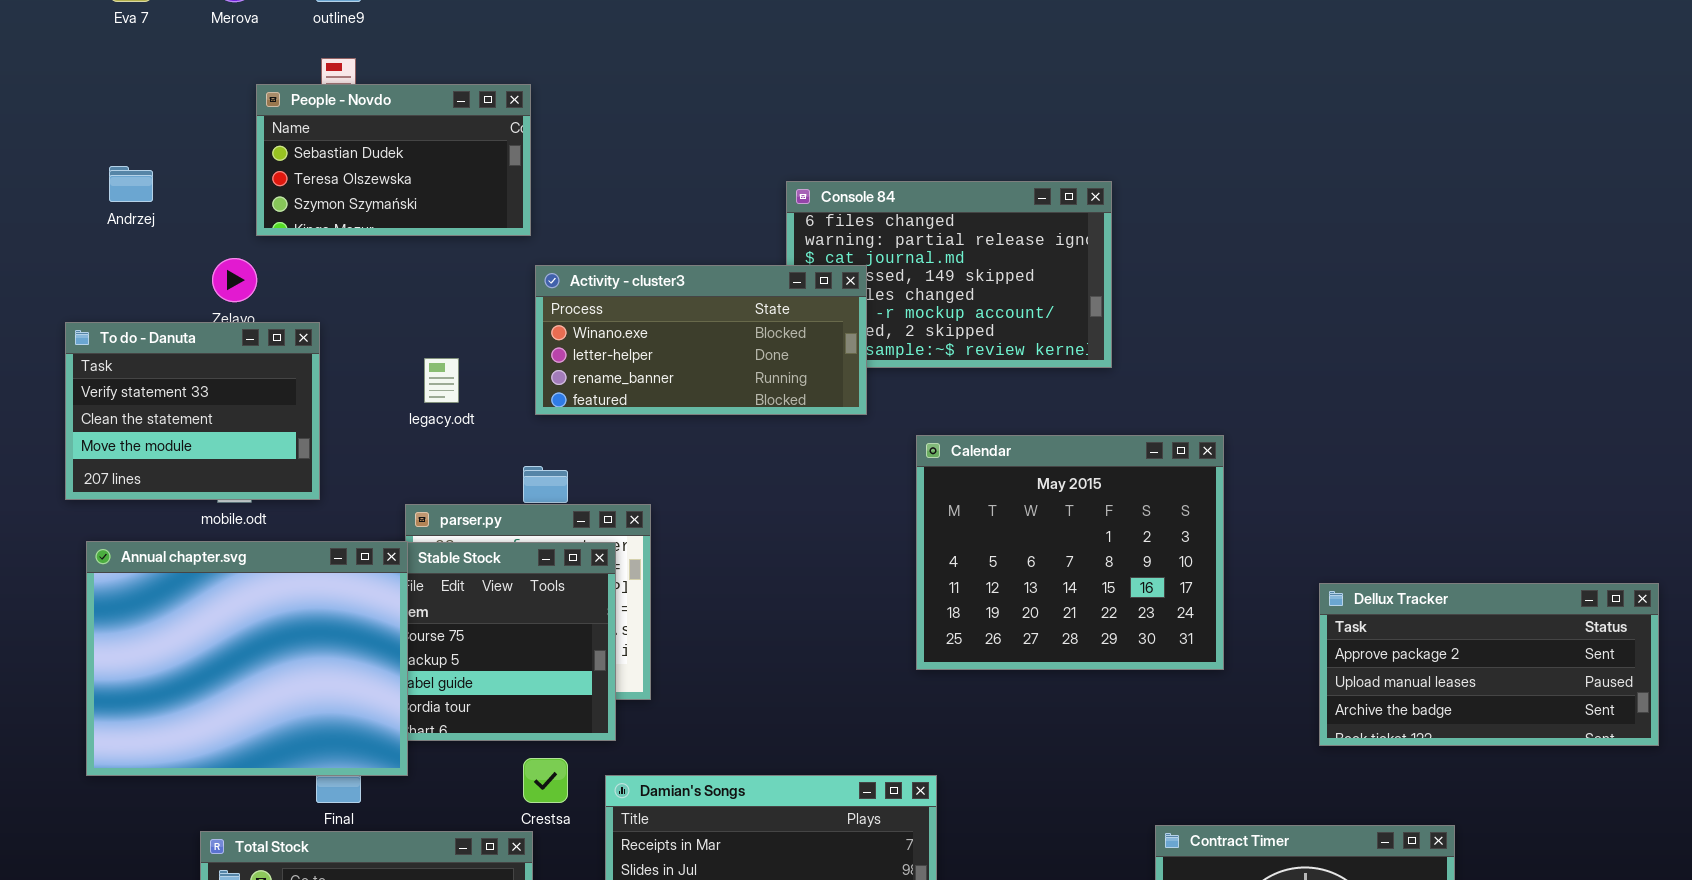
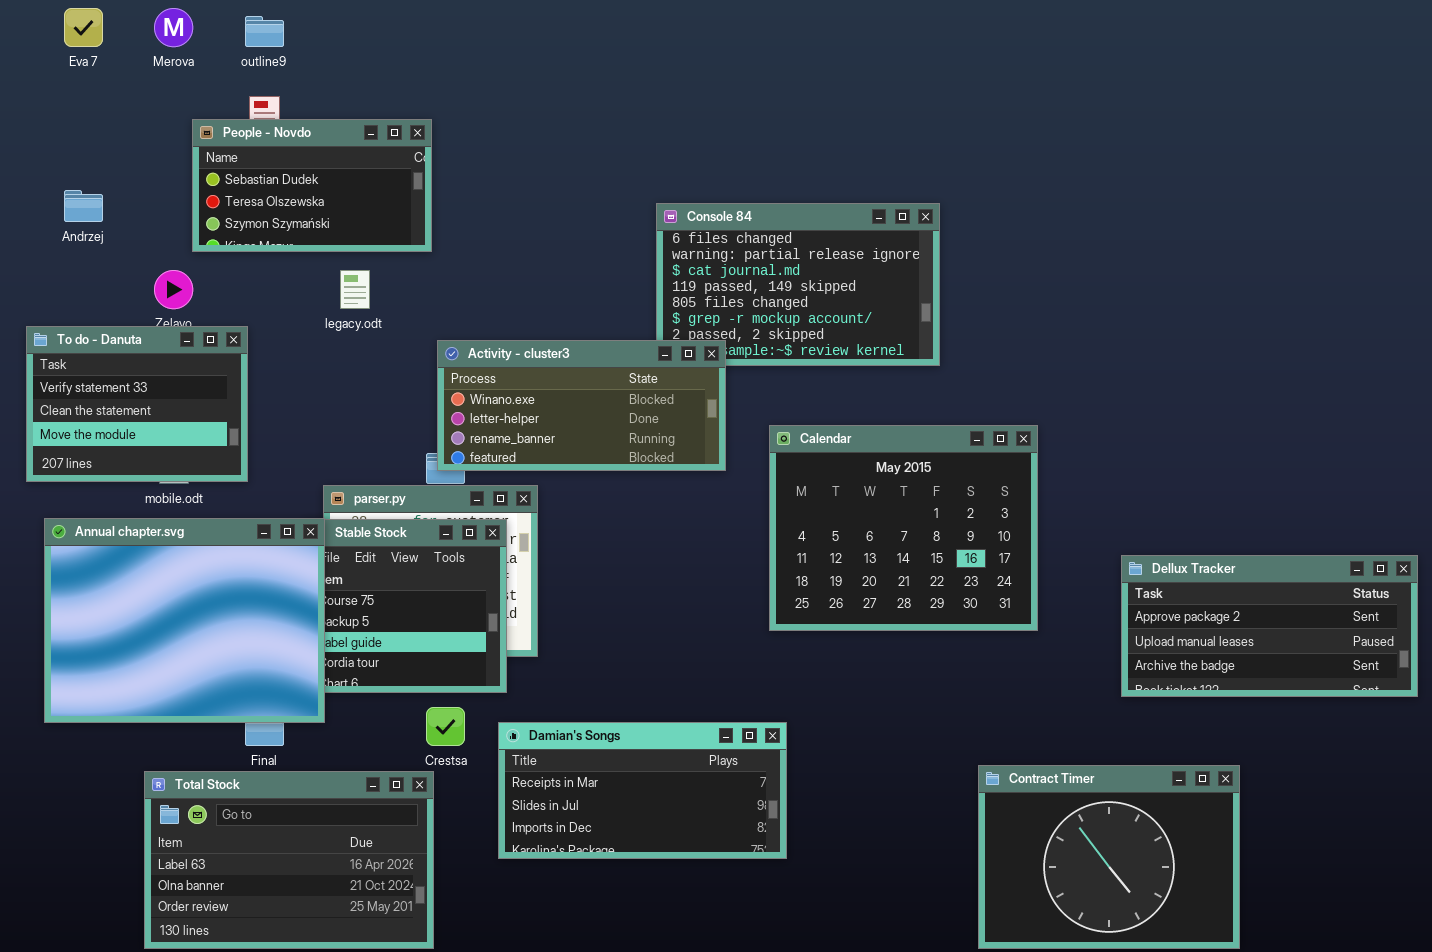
Activity - cluster3: [535,265,867,415] -> [437,340,726,471], moved
legacy.odt: [424,358,459,403] -> [340,270,370,309], moved

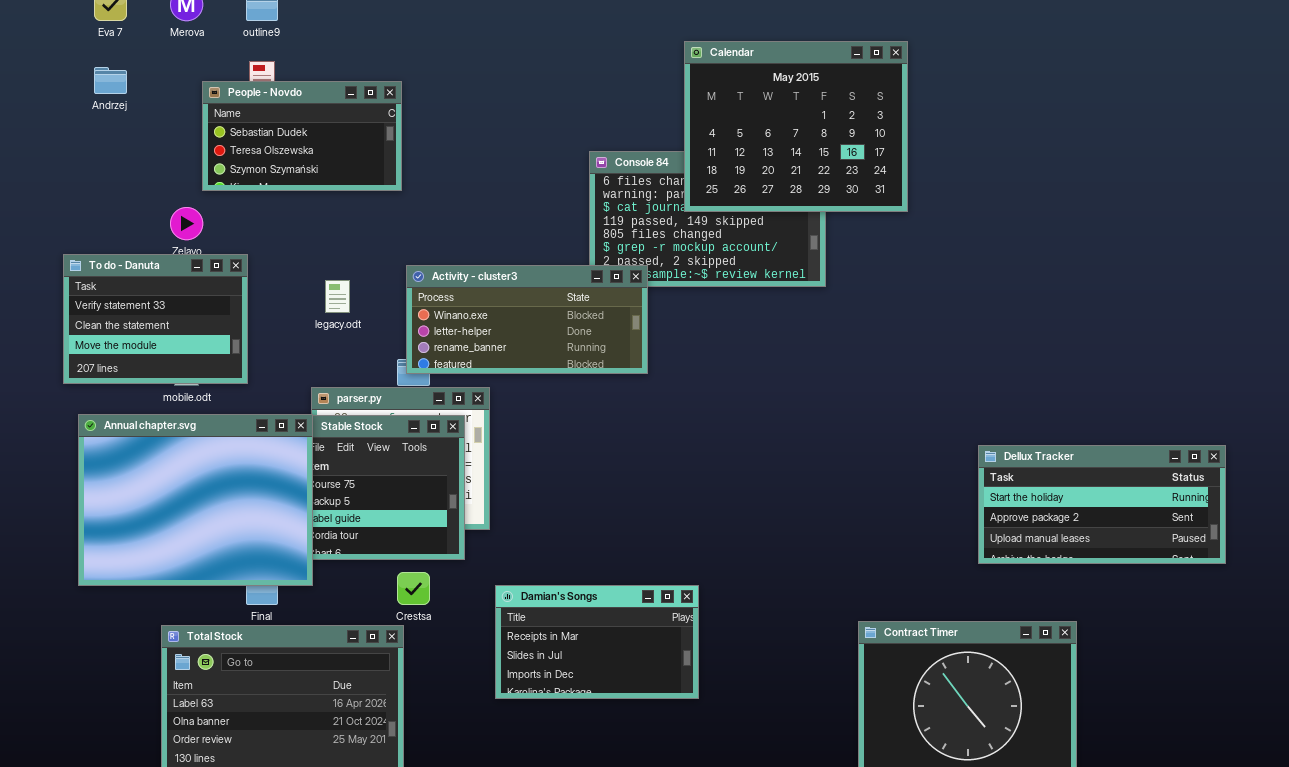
Andrzej: [64,190,103,222] -> [94,67,127,94], moved
legacy.odt: [340,270,370,309] -> [325,280,350,313], moved
Calendar: [769,425,1038,631] -> [684,41,908,212], moved
Dellux Tracker: [1121,555,1418,697] -> [978,445,1226,564], scrolled up 1 row
Damian's Songs: [498,722,787,859] -> [495,585,699,699], resized

